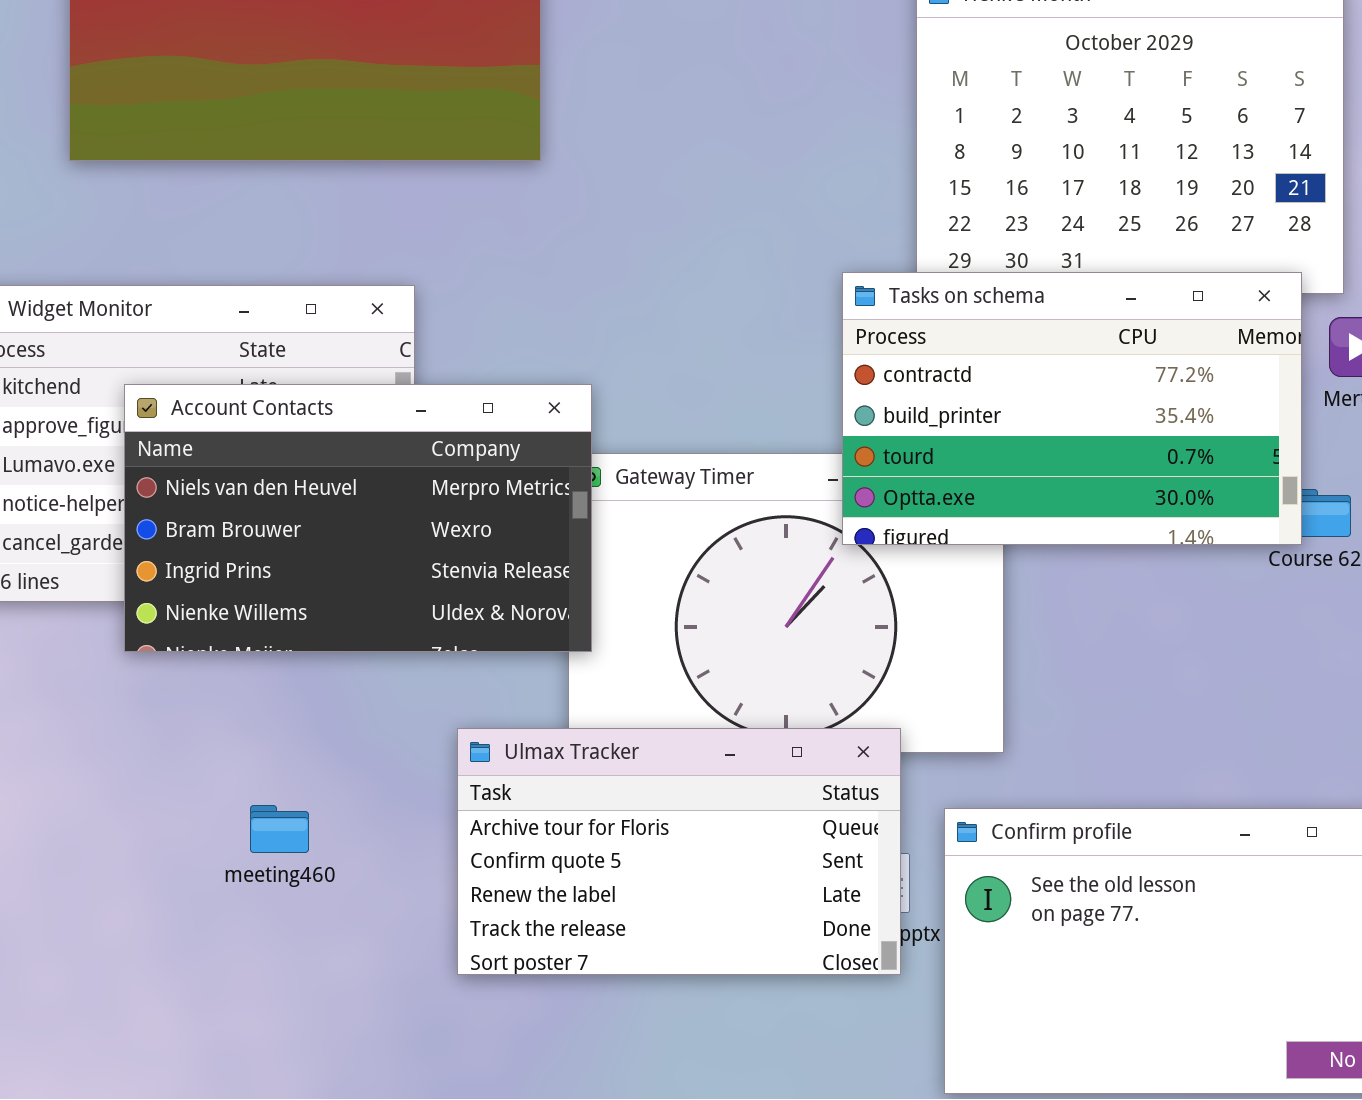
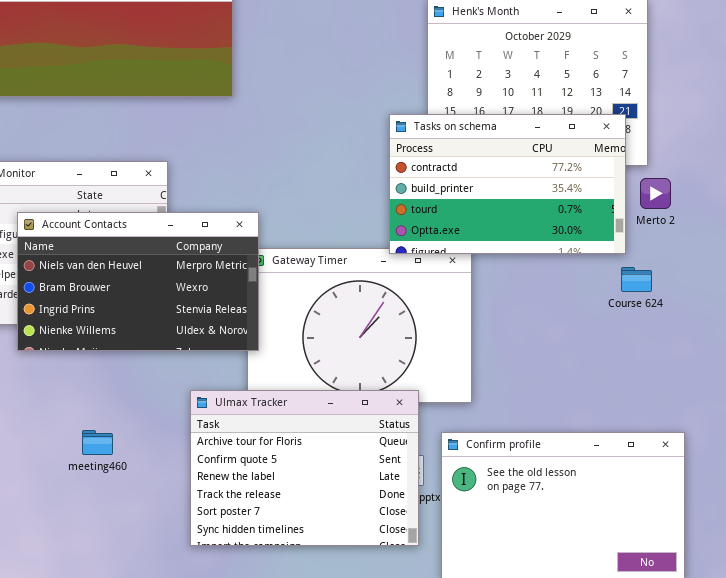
Tasks on schema: [842,272,1302,545] -> [389,114,626,254], moved
Ulmax Tracker: [457,728,901,975] -> [190,390,419,546], resized

